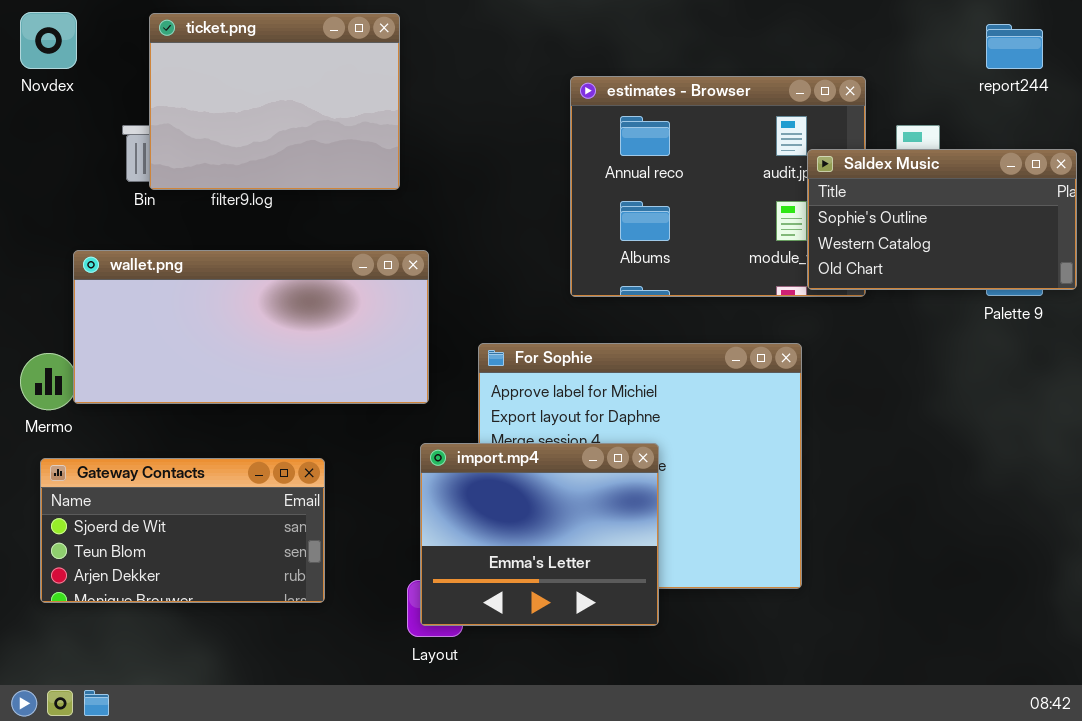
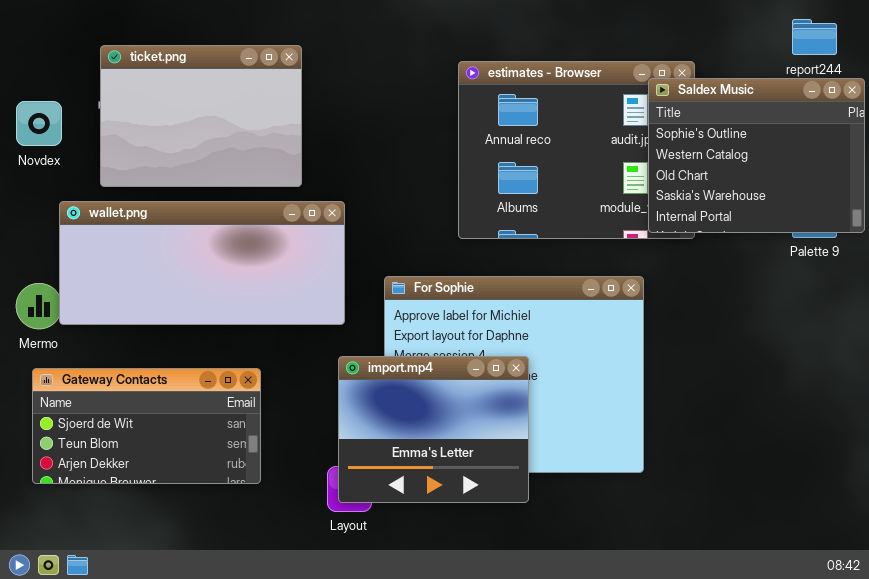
Novdex: [20,12,77,69] -> [16,101,62,146], moved
ticket.png: [149,13,400,190] -> [100,45,302,187], moved
Saldex Music: [807,149,1077,290] -> [648,78,865,233], resized

